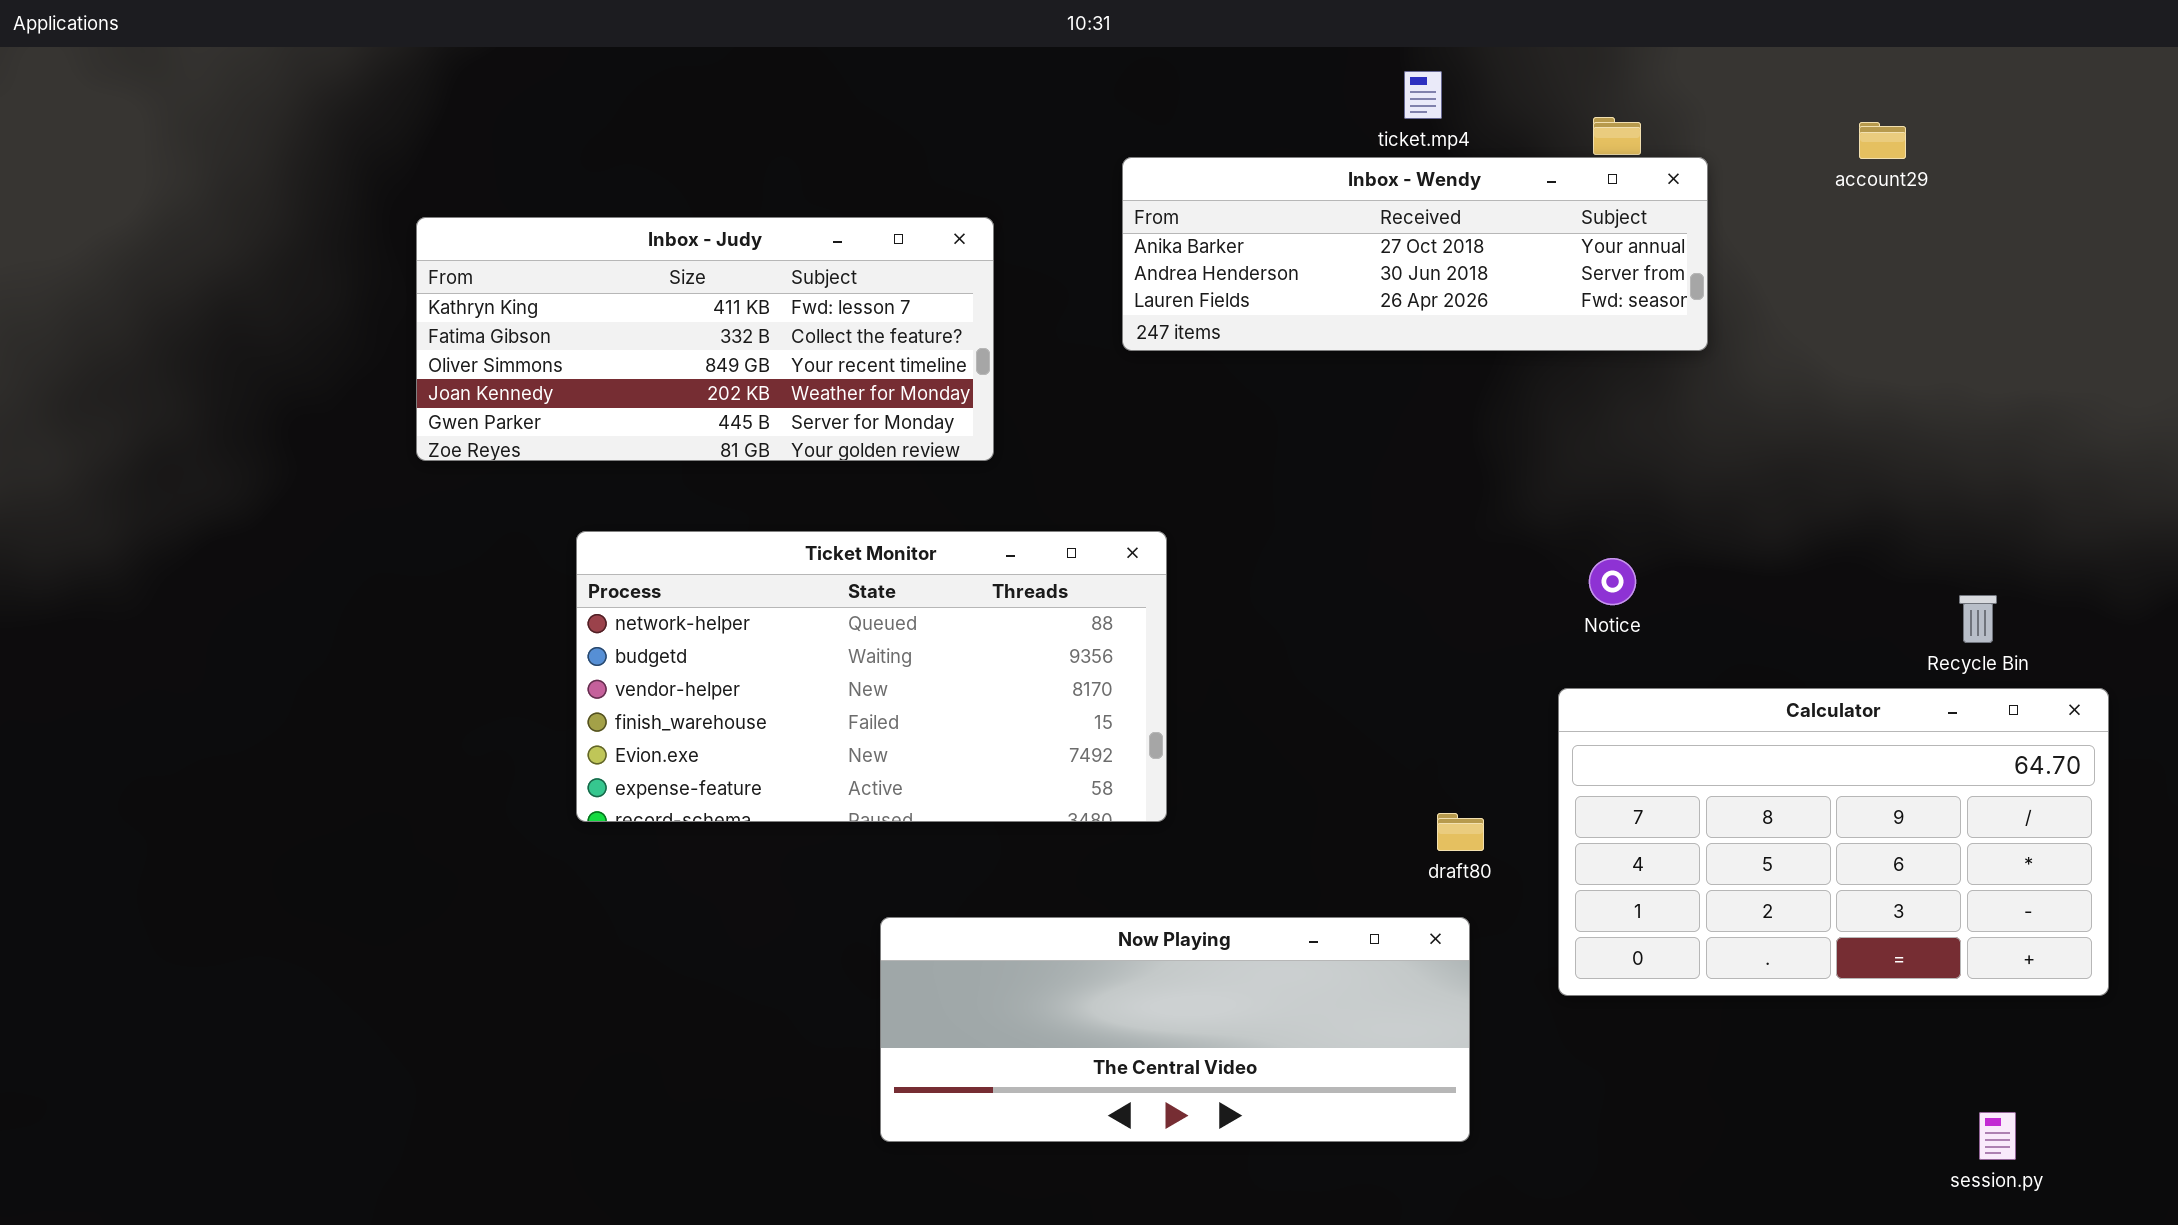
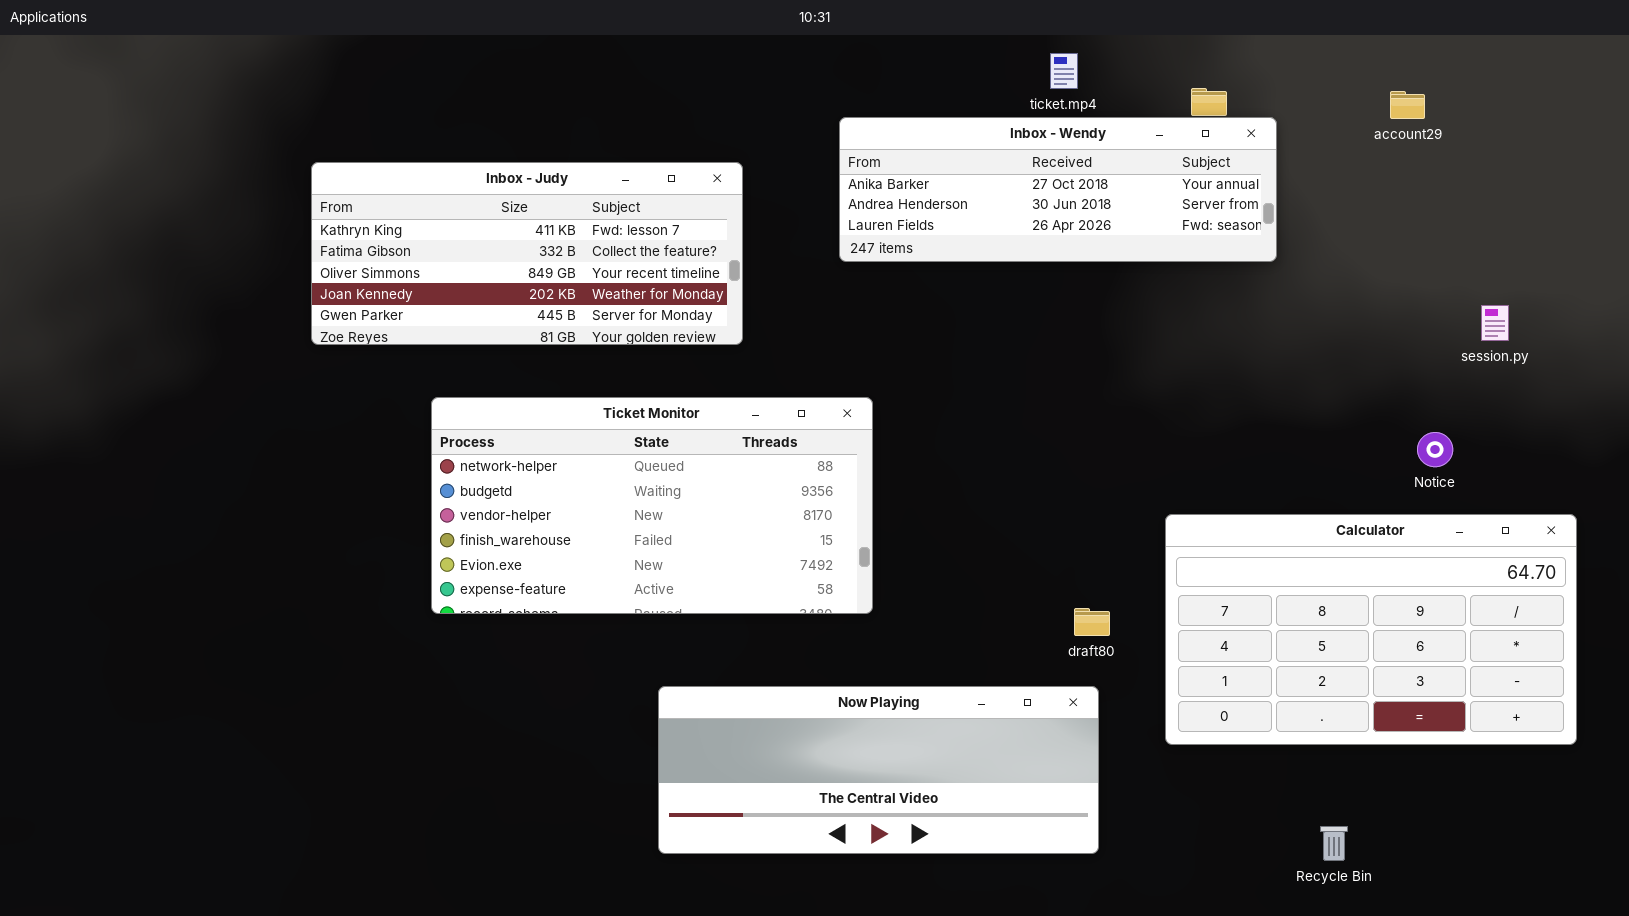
Notice: [1589,558,1636,605] -> [1417,432,1453,467], moved
Recycle Bin: [1959,595,1997,643] -> [1320,826,1348,861], moved
session.py: [1979,1112,2016,1160] -> [1481,305,1509,341], moved

